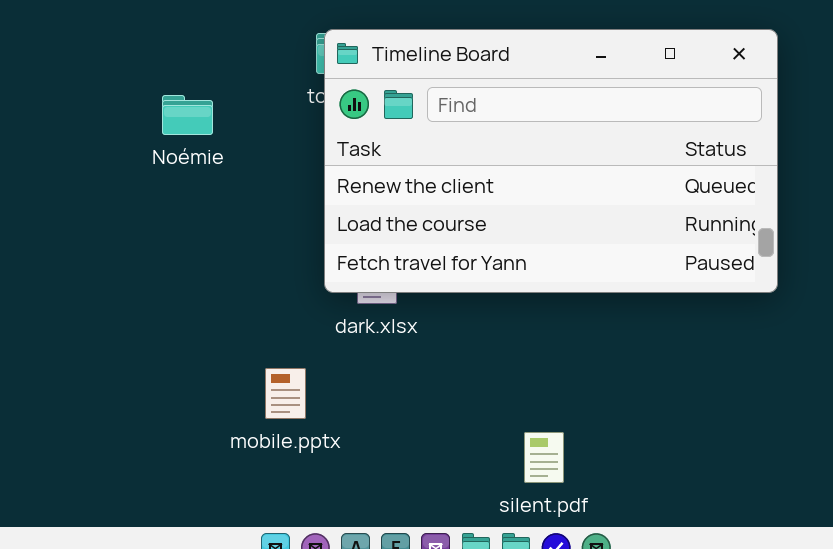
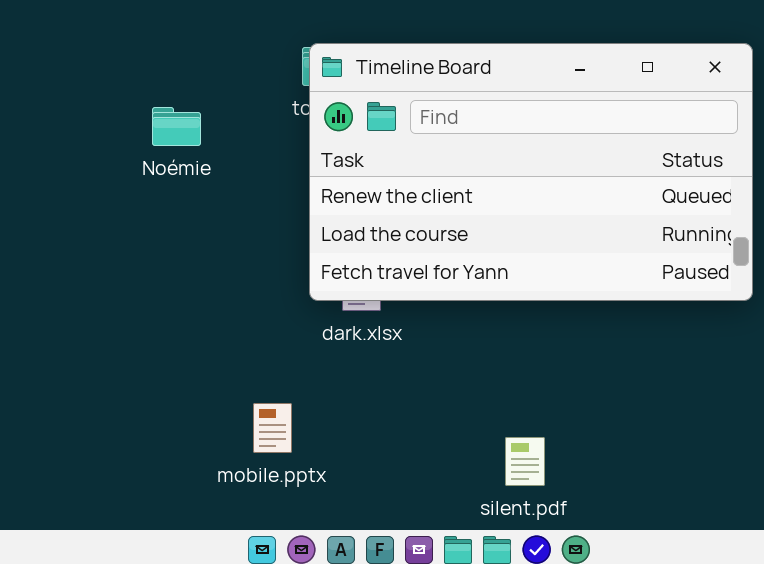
mobile.pptx: [265,368,306,419] -> [253,403,292,453], moved

